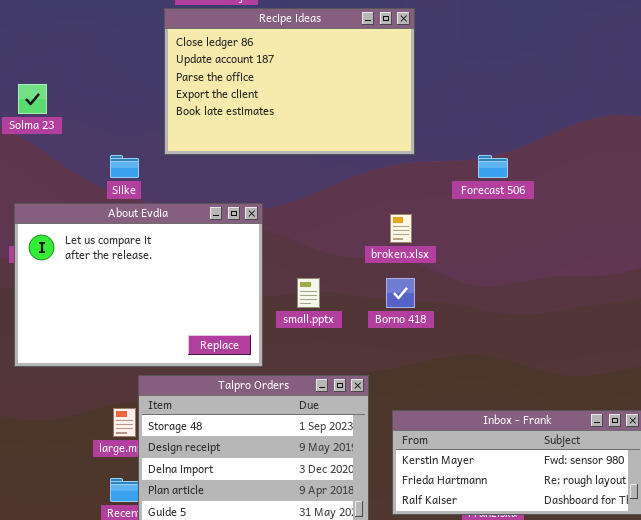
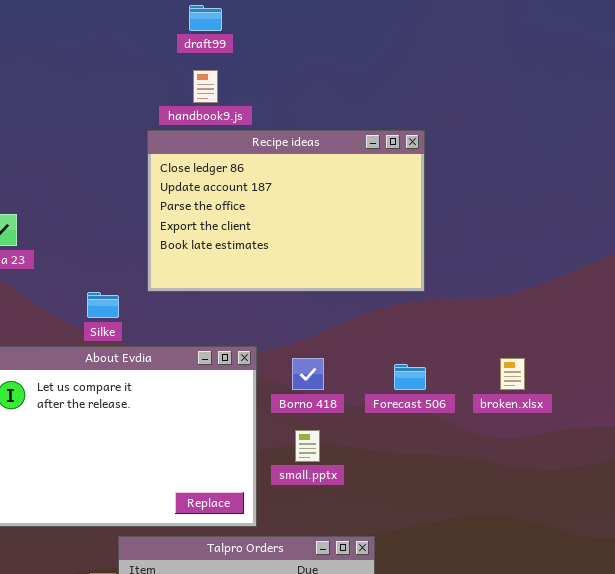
Forecast 506: [478,155,508,178] -> [394,364,426,390], moved
broken.xlsx: [390,214,412,243] -> [500,358,525,390], moved
Borno 418: [386,278,415,308] -> [292,358,324,390], moved

